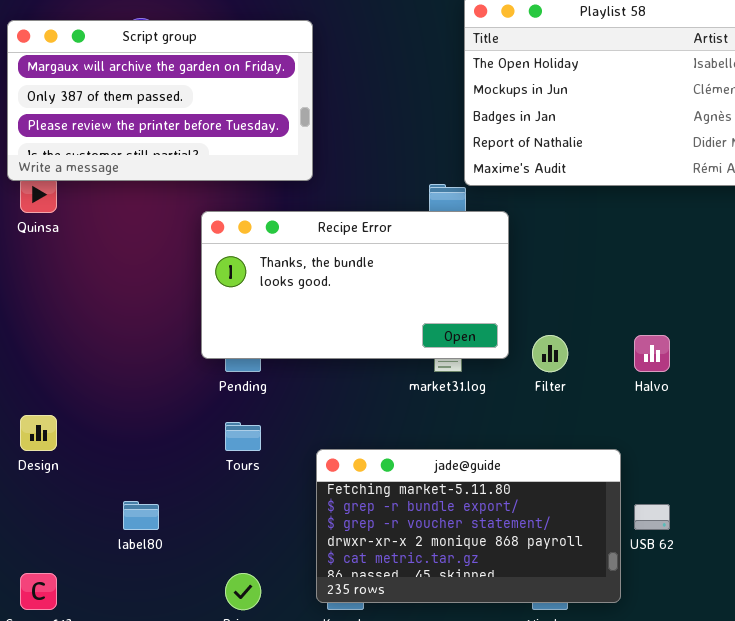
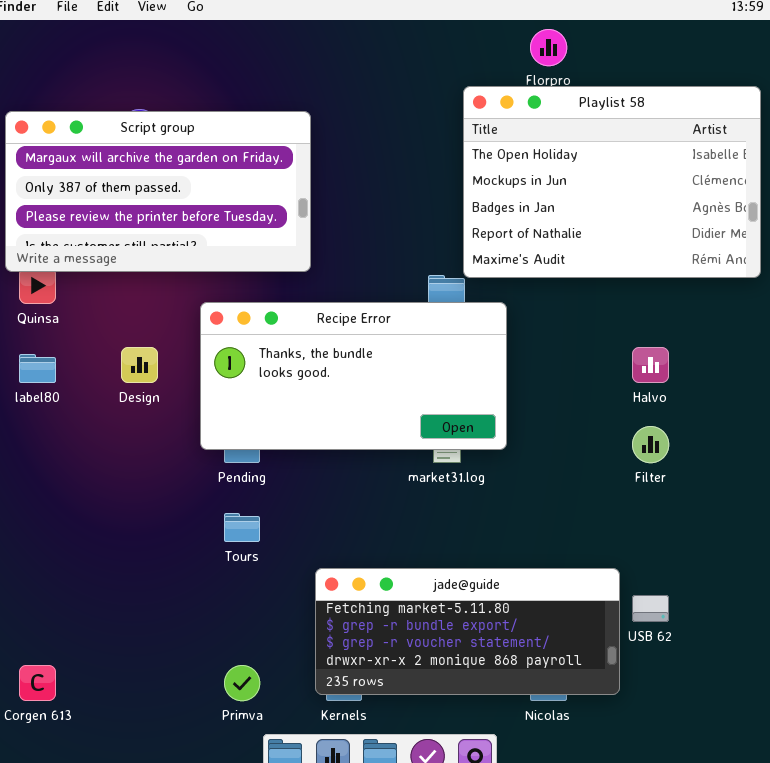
Filter: [532,335,568,372] -> [632,426,669,463], moved
Halvo: [634,335,670,372] -> [632,347,669,383], moved
Design: [20,415,57,451] -> [121,347,158,383], moved
jade@guide: [316,449,621,603] -> [315,568,620,695], resized
label80: [123,501,159,530] -> [19,354,56,383], moved

